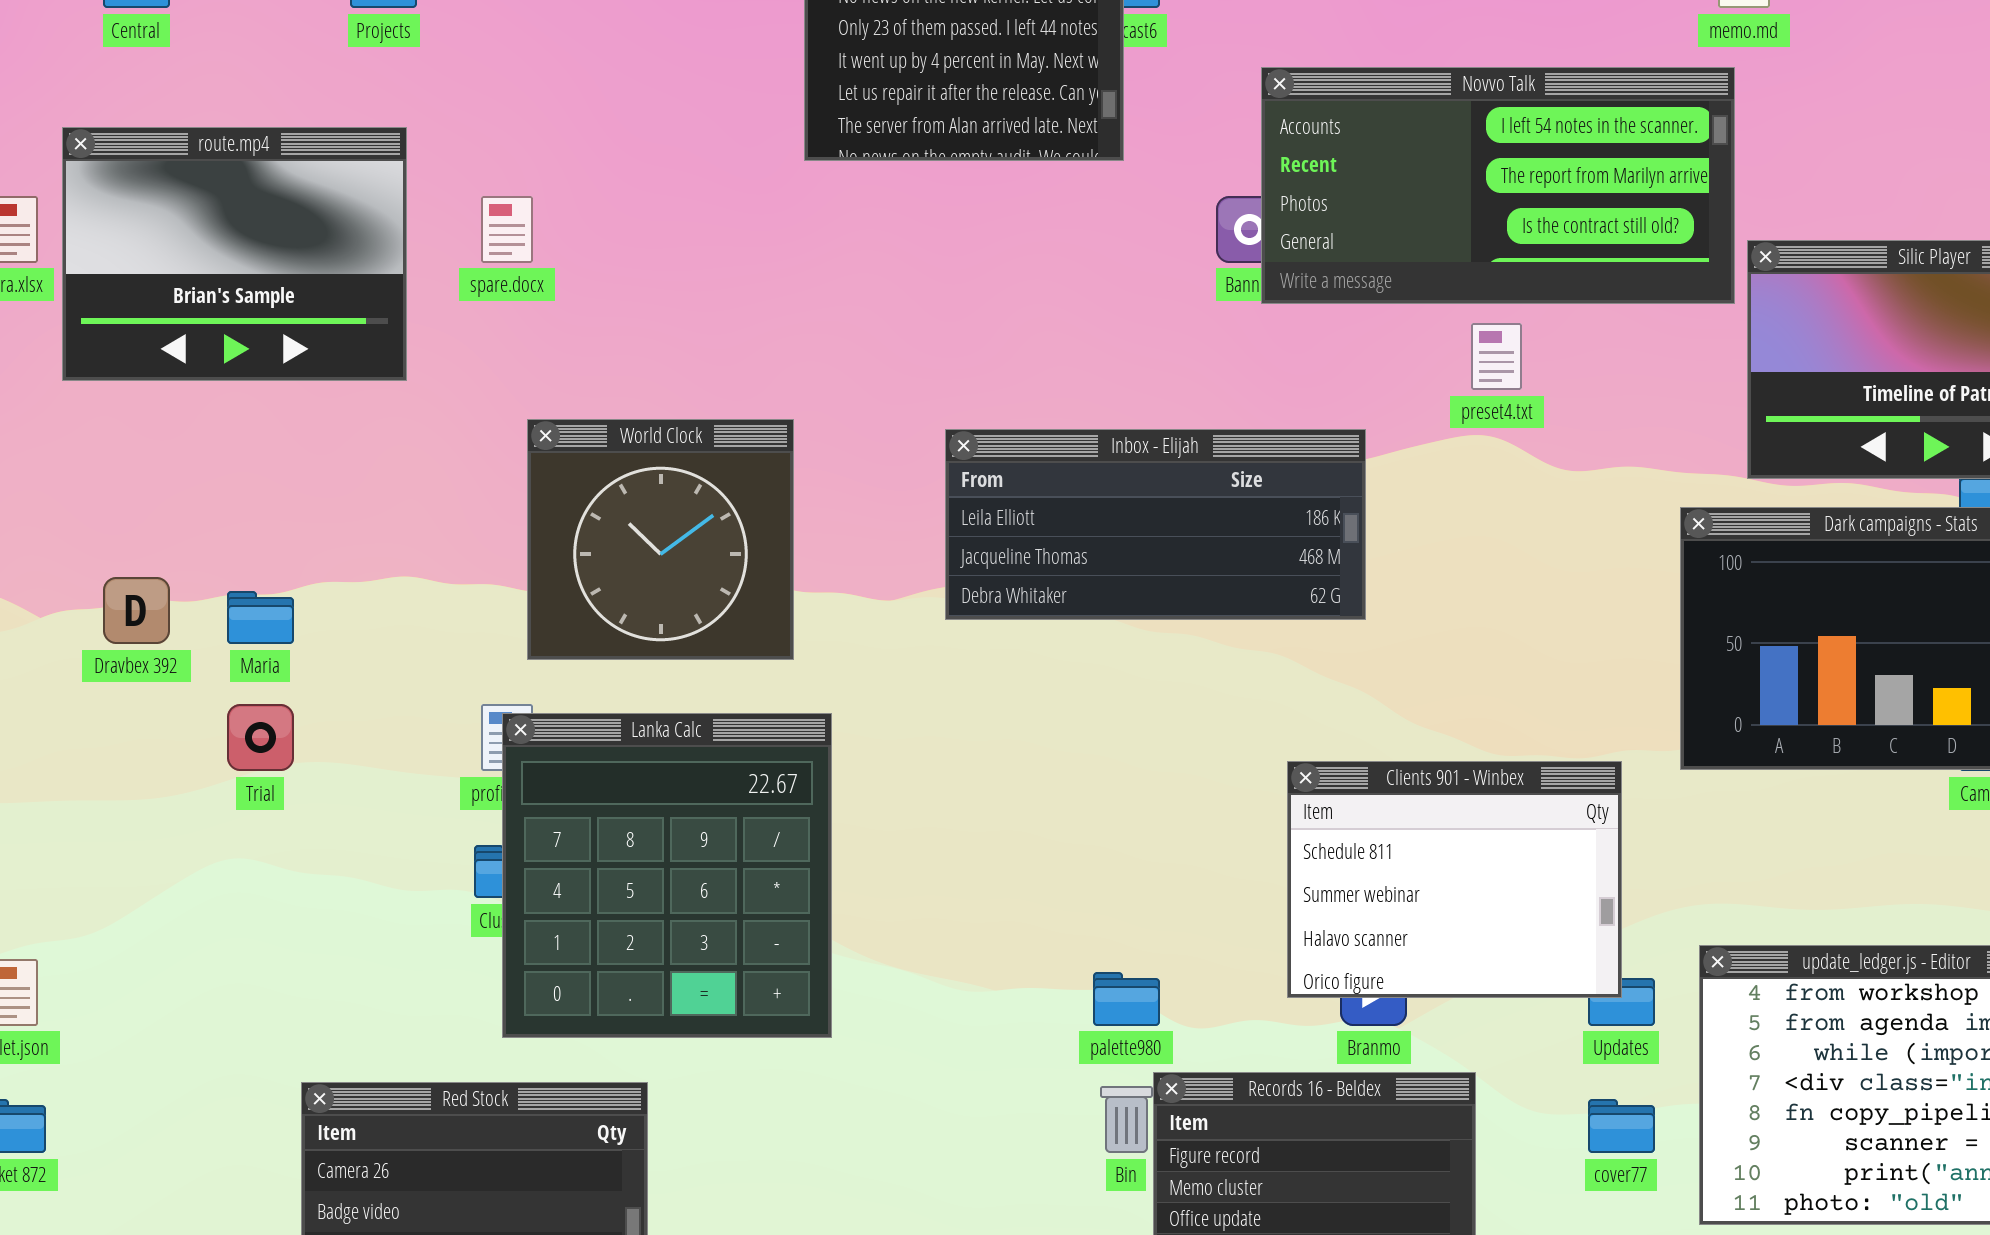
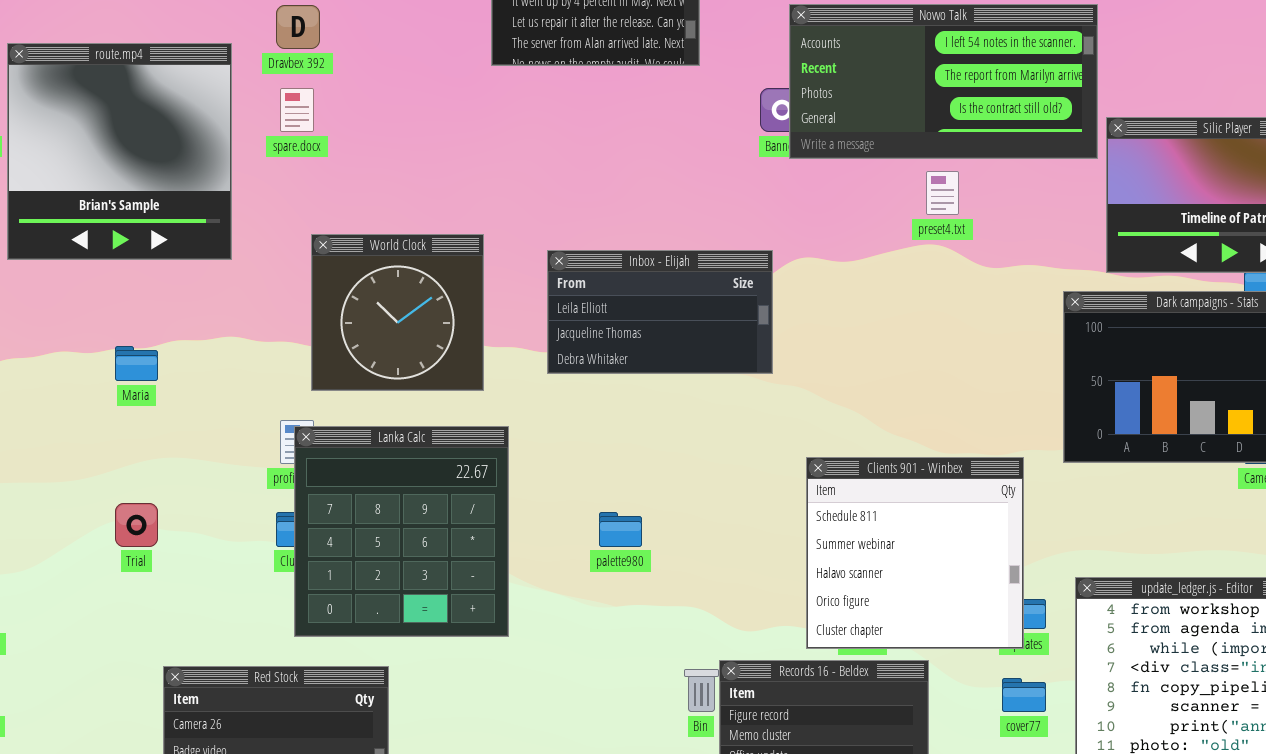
route.mp4: [62,127,407,381] -> [7,43,232,260], resized
Inbox - Elijah: [945,429,1366,620] -> [547,250,773,374], moved, resized
Dravbex 392: [103,577,170,644] -> [276,5,320,49], moved
Trial: [227,704,294,771] -> [115,503,158,547], moved
Clients 901 - Winbex: [1287,761,1622,998] -> [806,457,1024,649], resized
palette980: [1093,972,1160,1026] -> [599,512,642,547], moved

